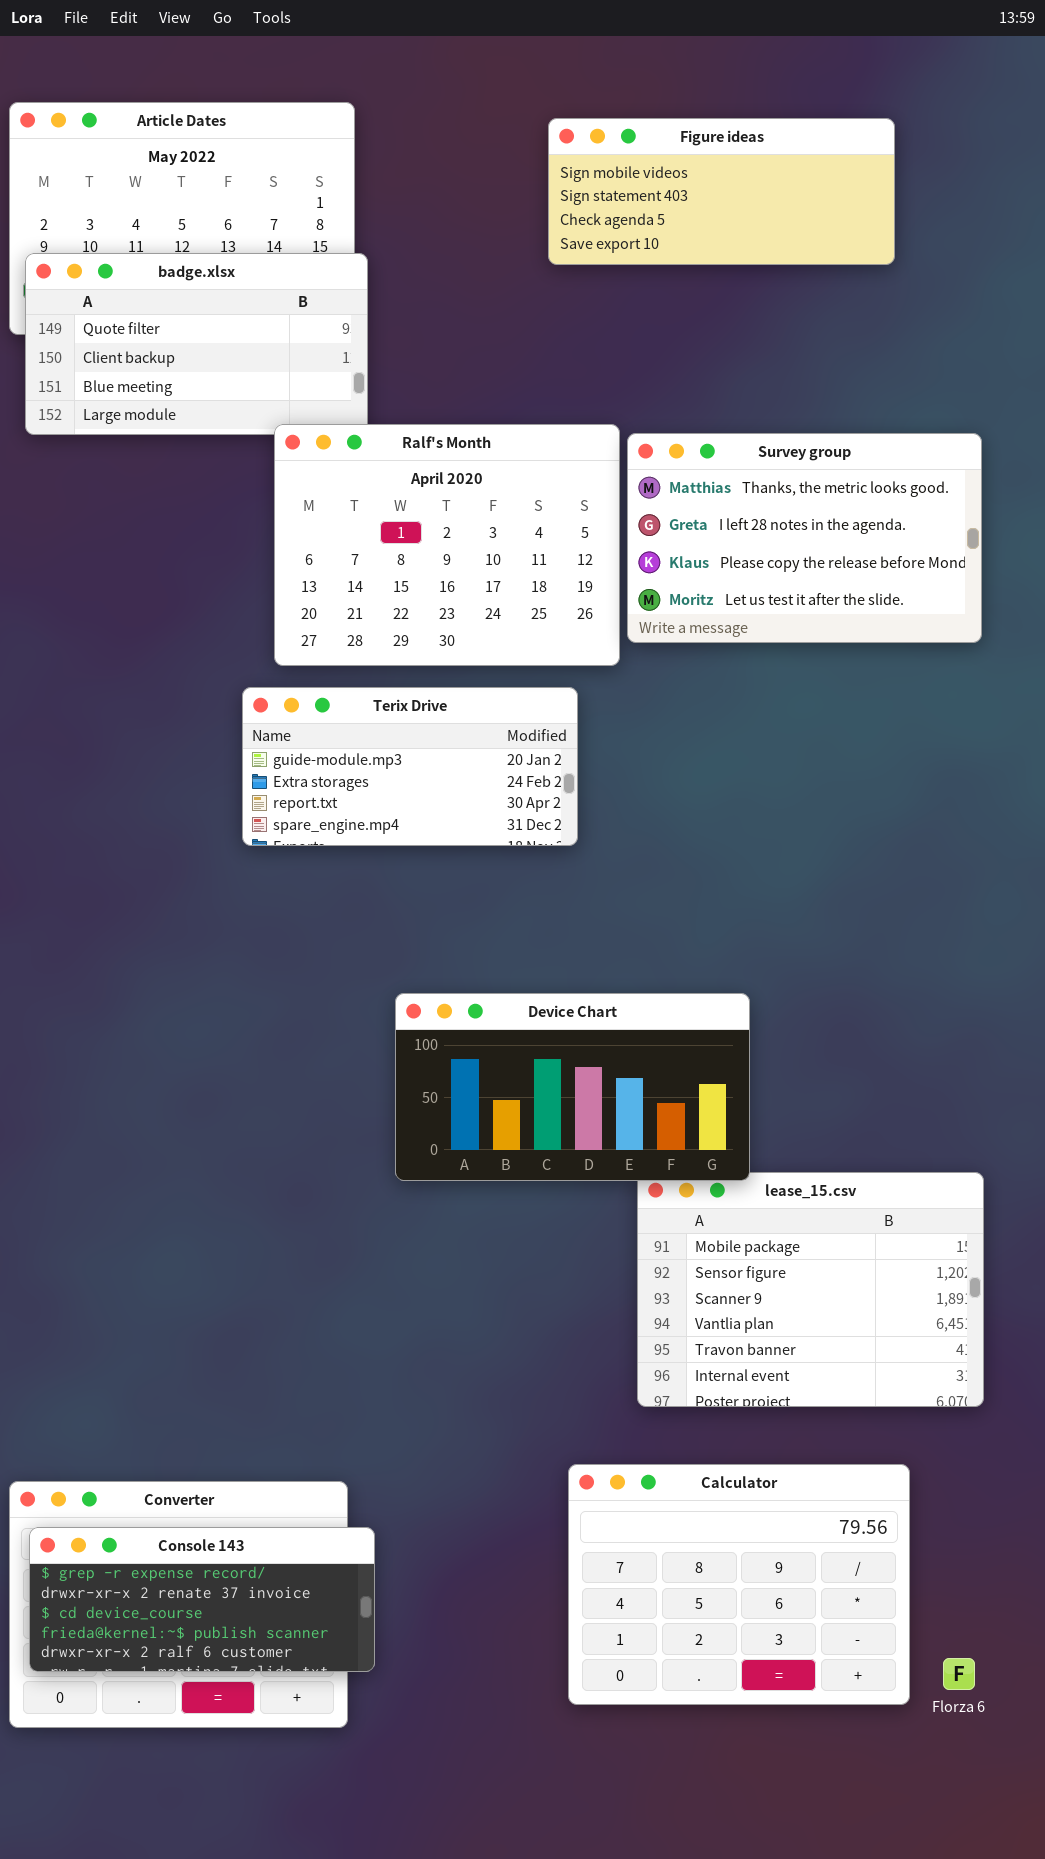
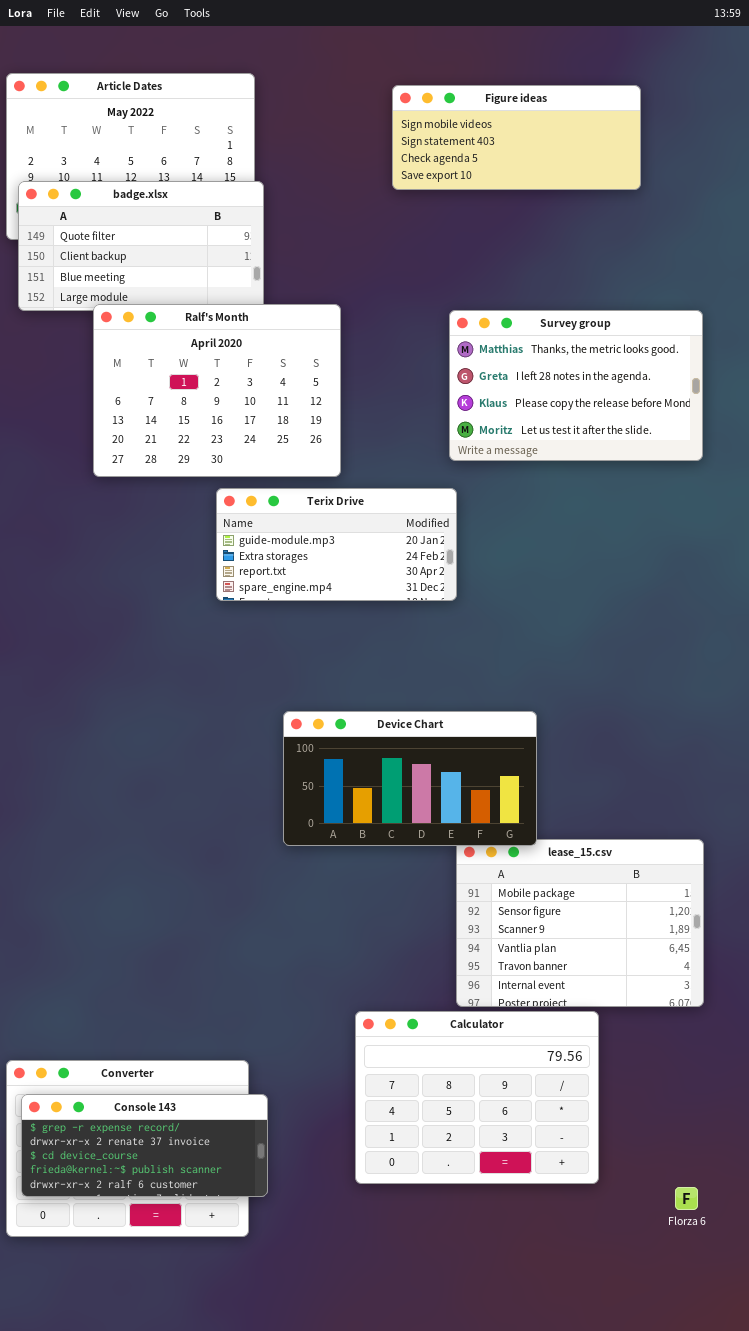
Ralf's Month: [274,424,620,666] -> [93,304,341,477], moved
Terix Drive: [242,687,578,846] -> [216,488,457,601], moved
Calculator: [568,1464,910,1705] -> [355,1011,599,1184], moved

